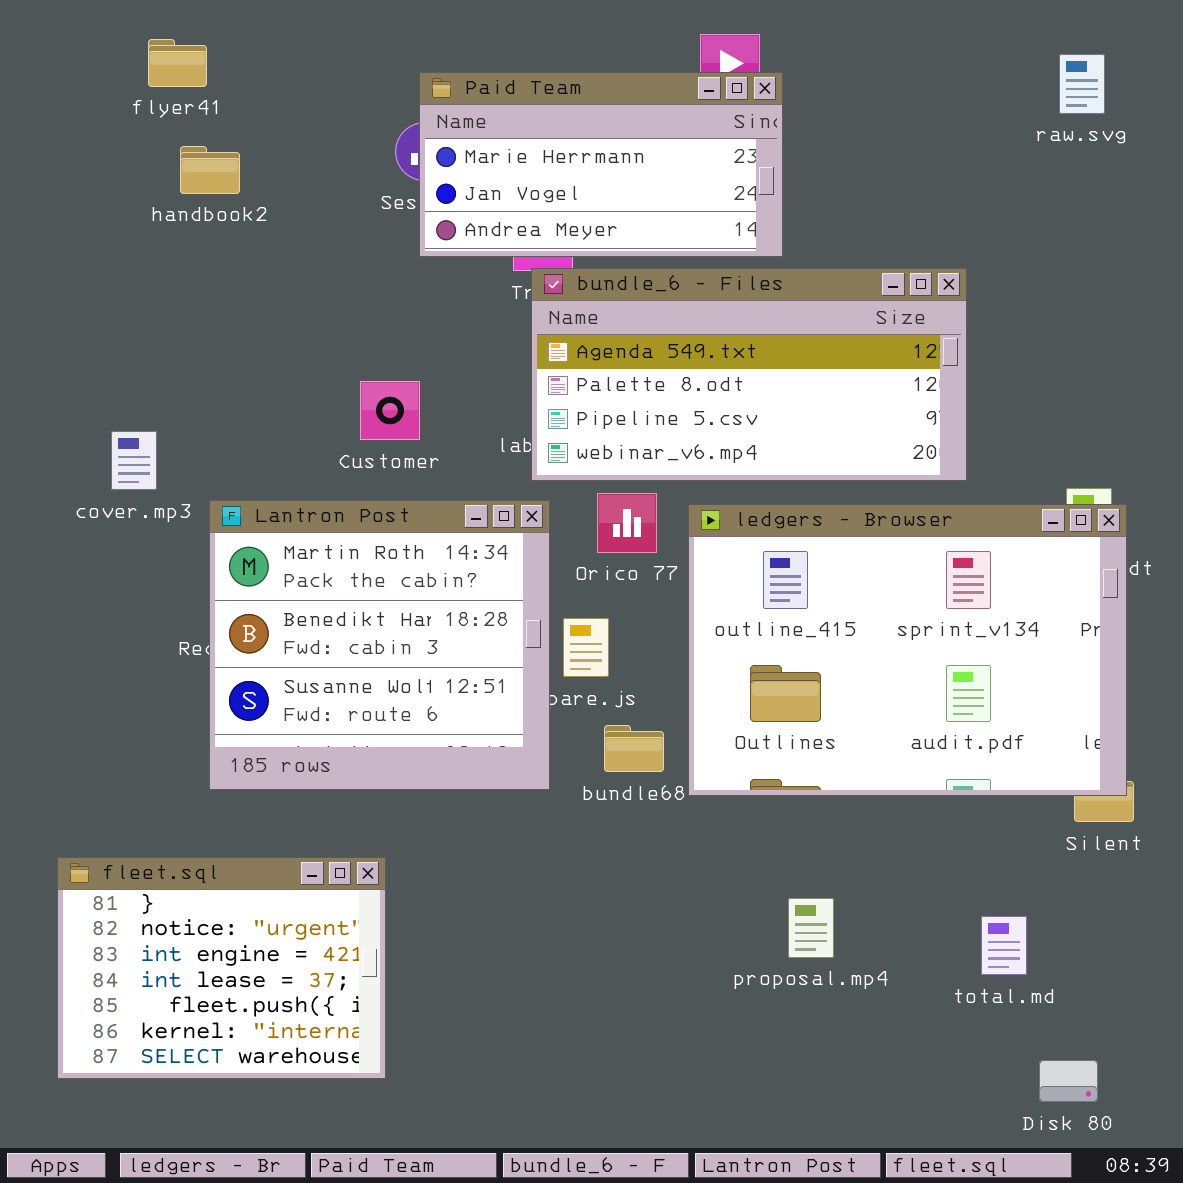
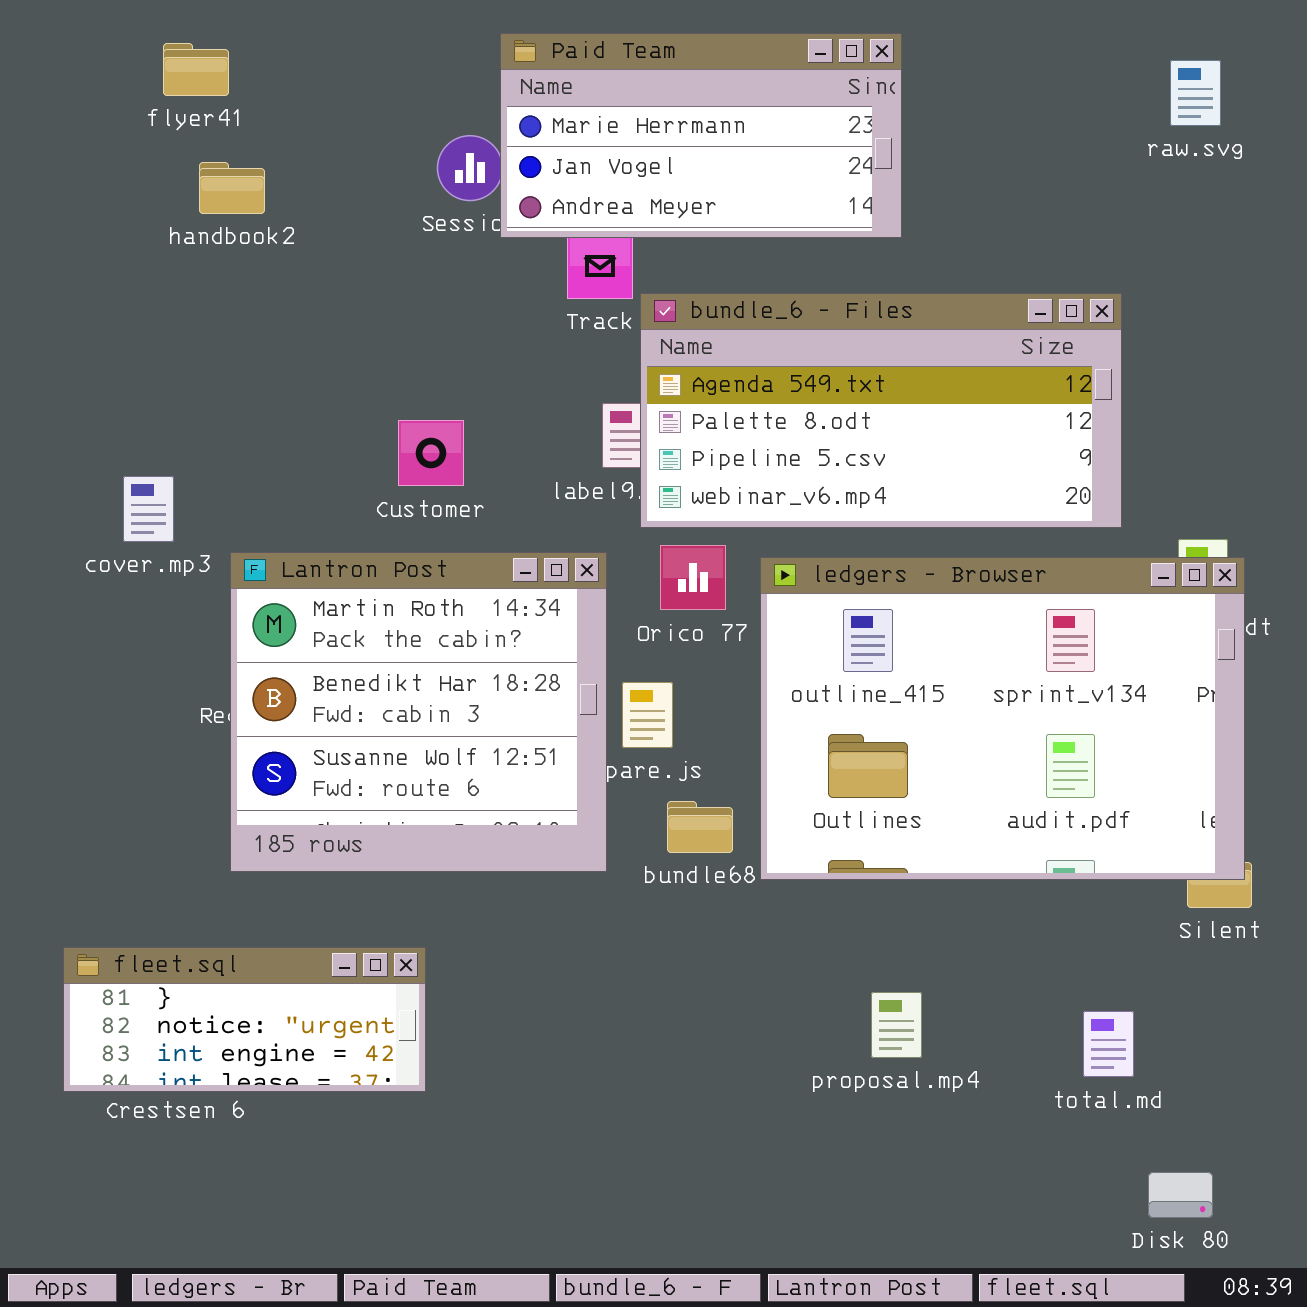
Paid Team: [419,72,783,257] -> [500,33,902,238], moved
bundle_6 - Files: [531,268,967,481] -> [640,293,1122,528], moved
fleet.sql: [57,857,386,1079] -> [63,947,426,1092], resized

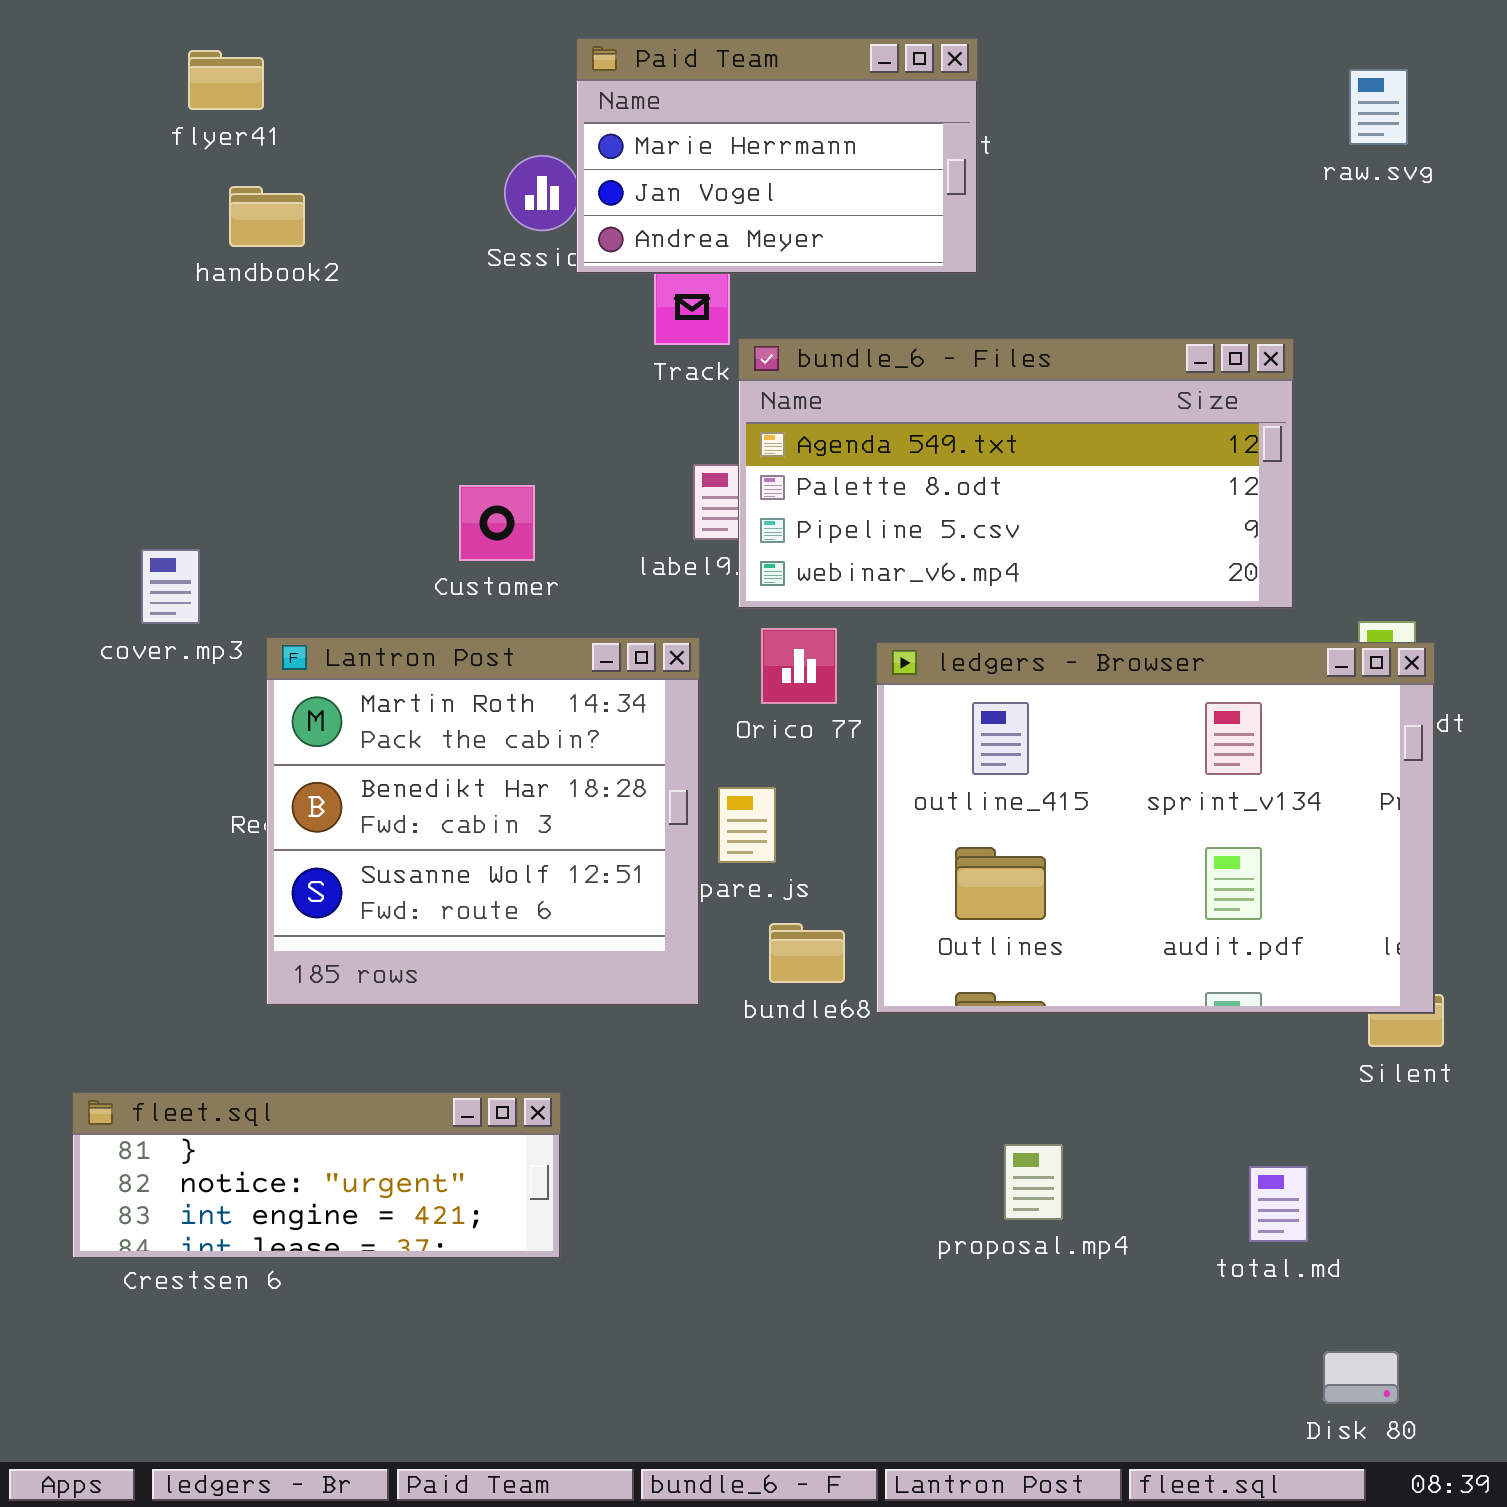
Paid Team: [500,33,902,238] -> [576,38,978,274], resized
fleet.sql: [63,947,426,1092] -> [72,1092,561,1259], resized

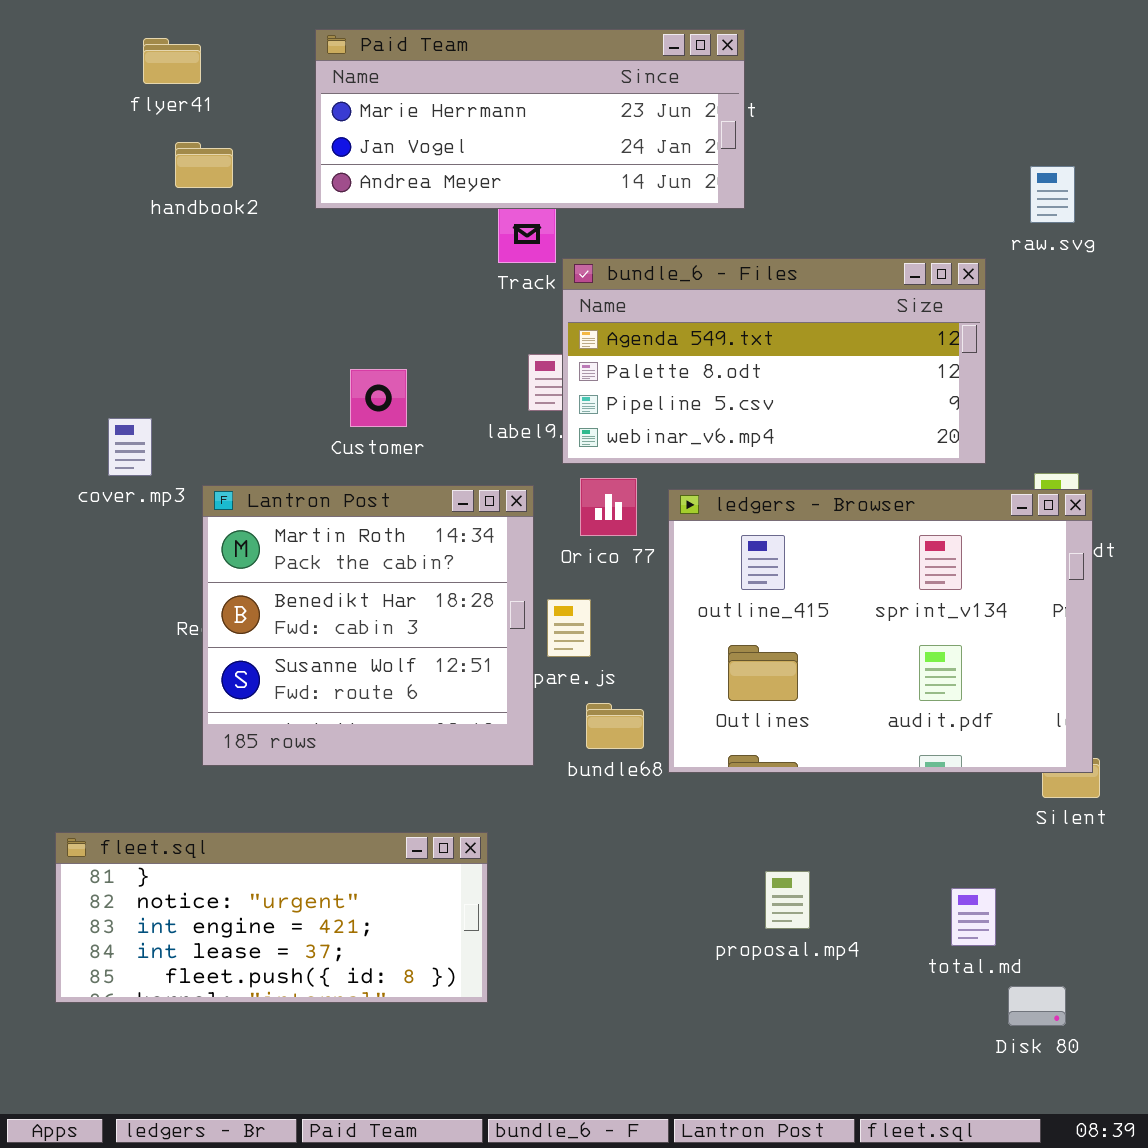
Paid Team: [576,38,978,274] -> [315,29,745,209], resized
raw.svg: [1349,69,1408,145] -> [1030,166,1075,223], moved
fleet.sql: [72,1092,561,1259] -> [55,832,488,1003], resized
Disk 80: [1323,1351,1399,1404] -> [1008,986,1066,1026], moved

